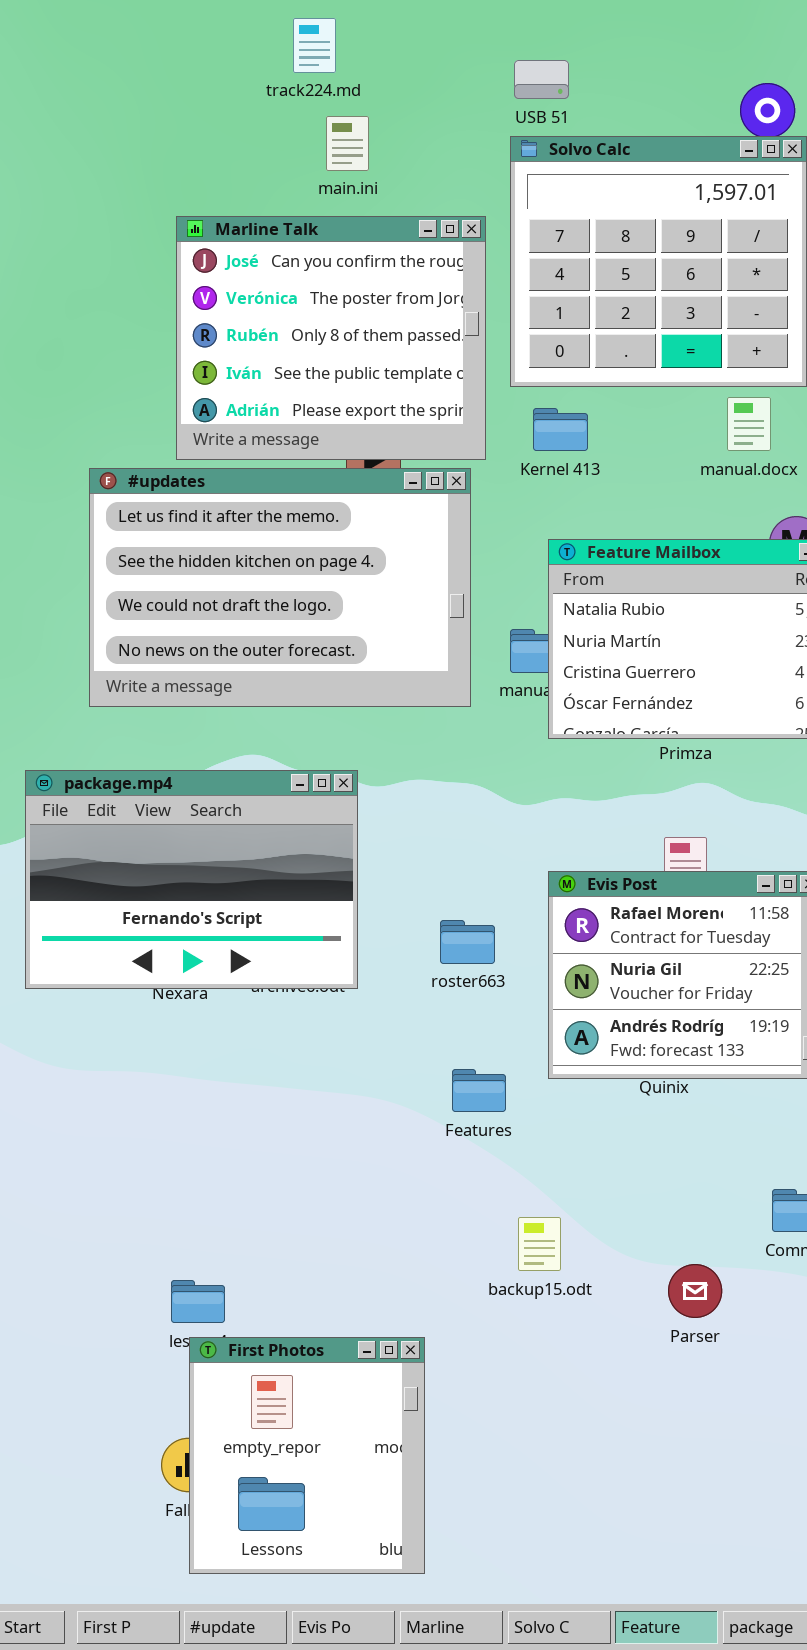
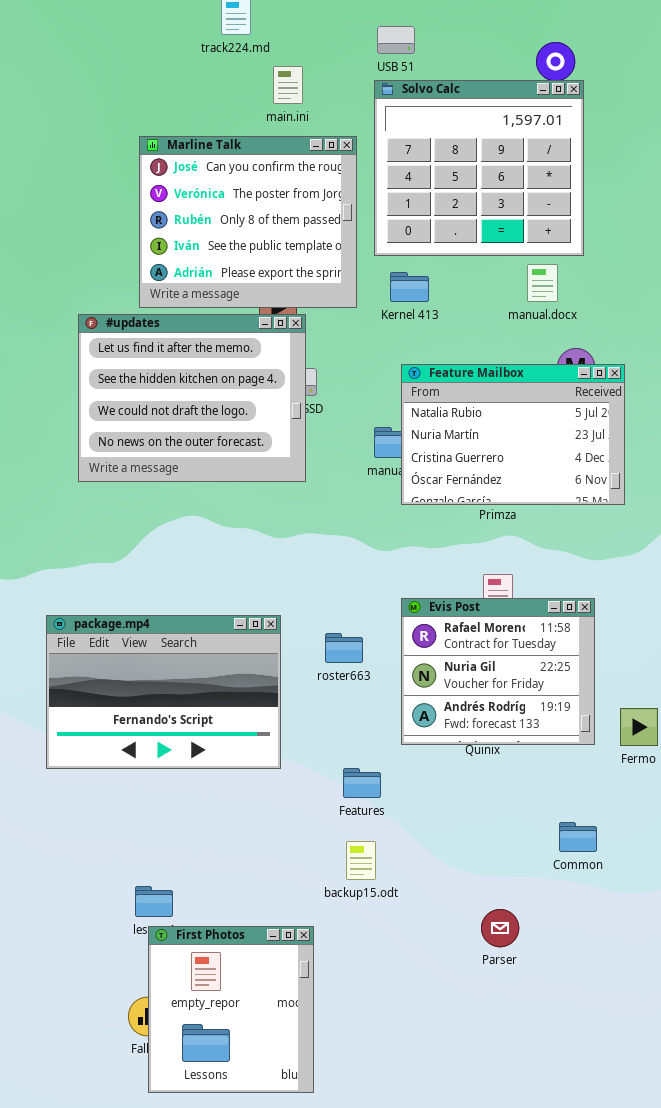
main.ini: [326,116,369,171] -> [273,66,303,104], moved
#updates: [89,468,471,707] -> [78,314,306,482], resized
package.mp4: [25,770,358,989] -> [46,615,281,769], moved
Features: [452,1069,506,1112] -> [343,768,381,798], moved
backup15.odt: [518,1217,561,1271] -> [346,841,376,880], moved
Parser: [668,1264,722,1318] -> [481,909,519,947], moved

